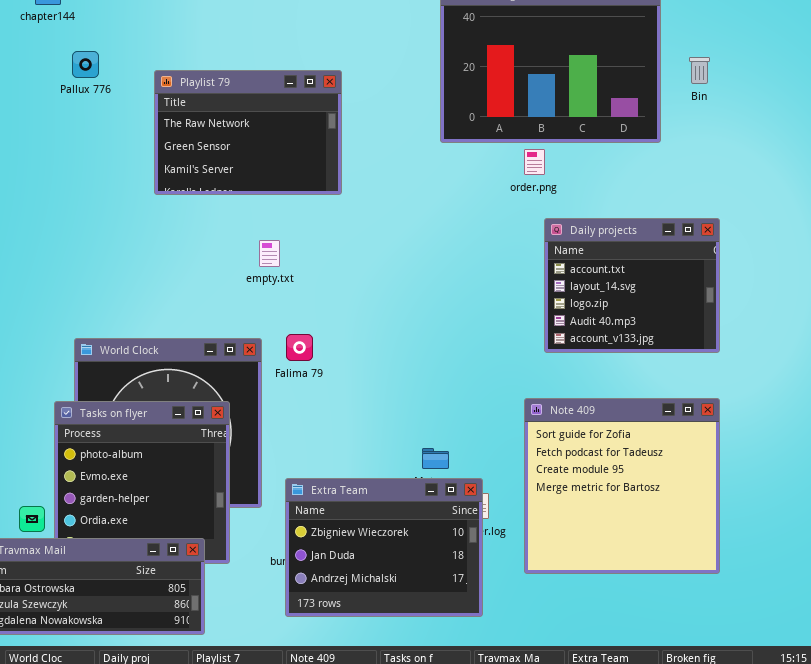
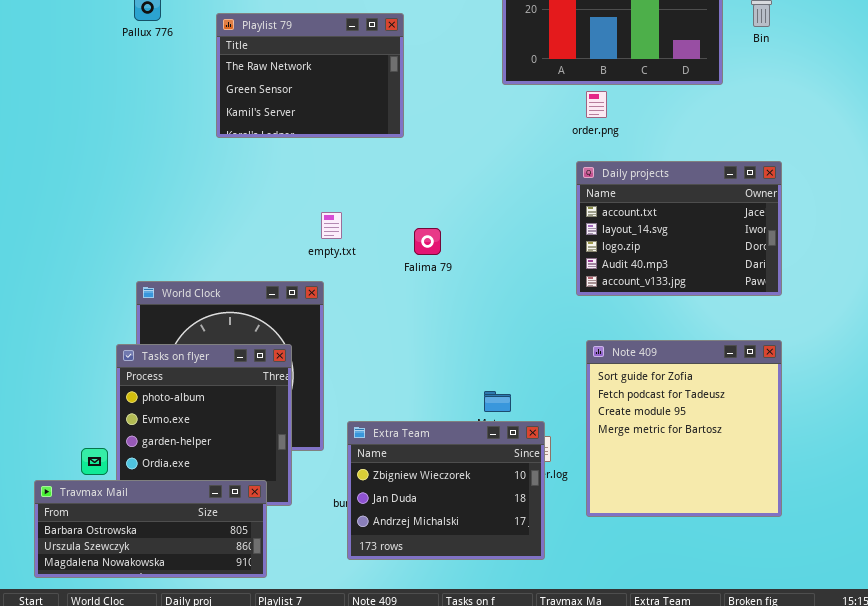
Daily projects: [544,218,720,353] -> [576,161,782,296], resized
empty.txt: [259,240,280,267] -> [321,212,342,239], moved
Falima 79: [286,334,313,361] -> [414,228,441,255], moved

